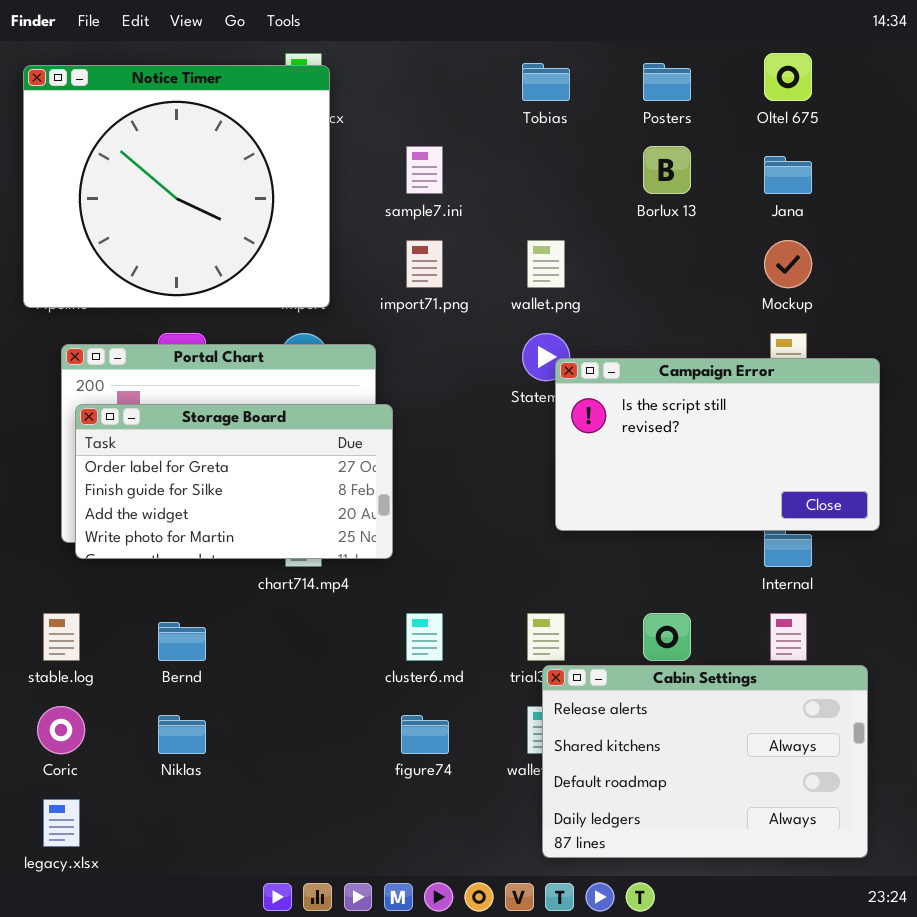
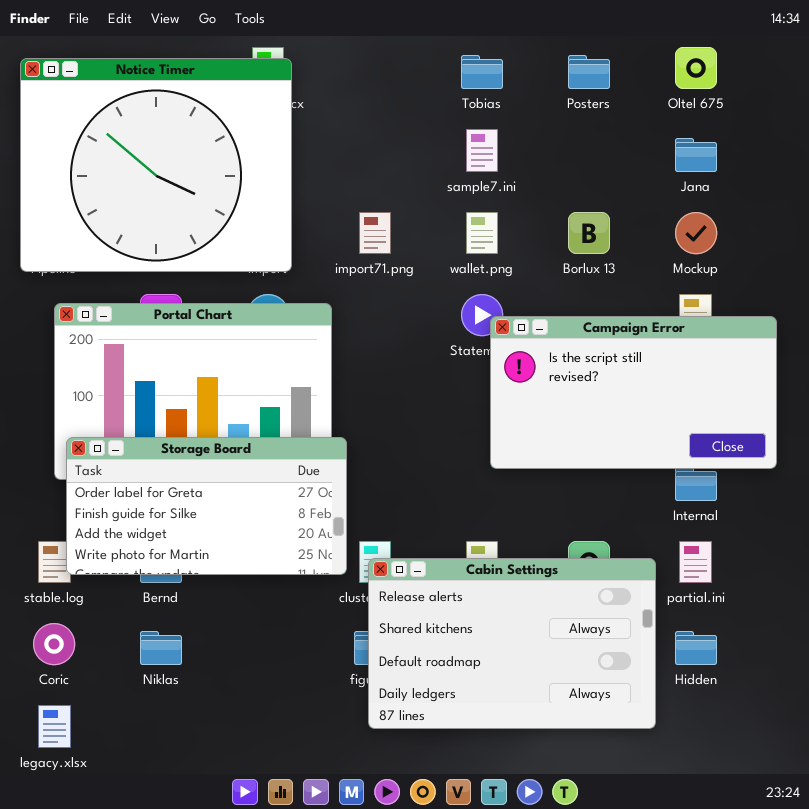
sample7.ini: [406,146,443,194] -> [466,129,498,172], moved
Borlux 13: [643,146,691,194] -> [568,212,610,254], moved
Storage Board: [75,404,393,559] -> [66,437,347,575], moved
Cabin Settings: [542,665,868,858] -> [368,558,656,729], moved

